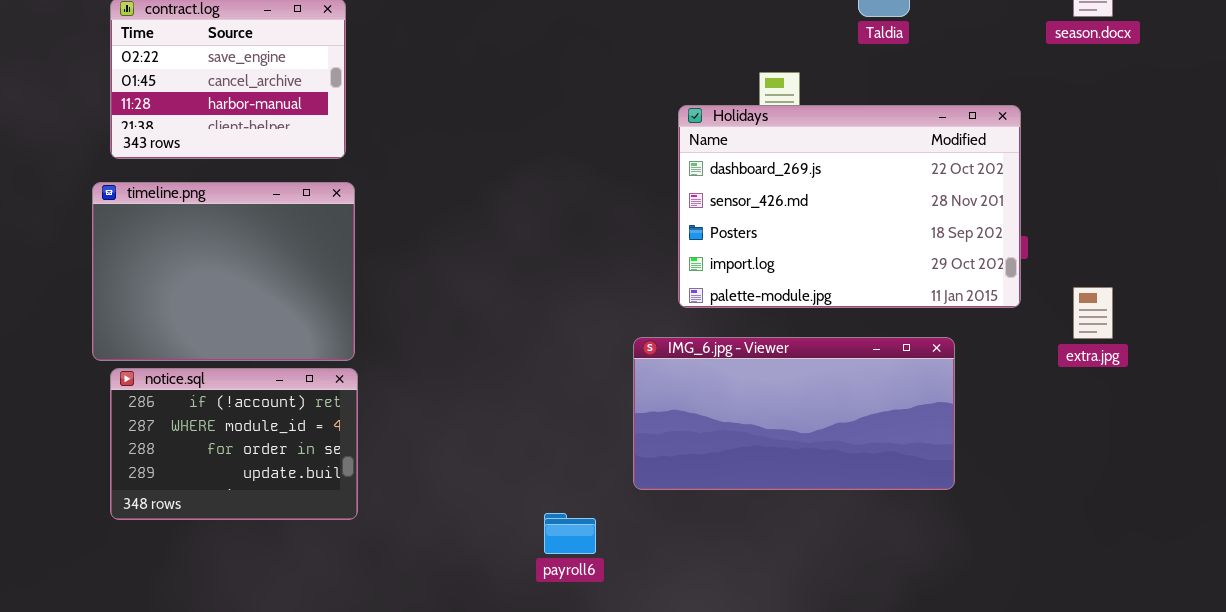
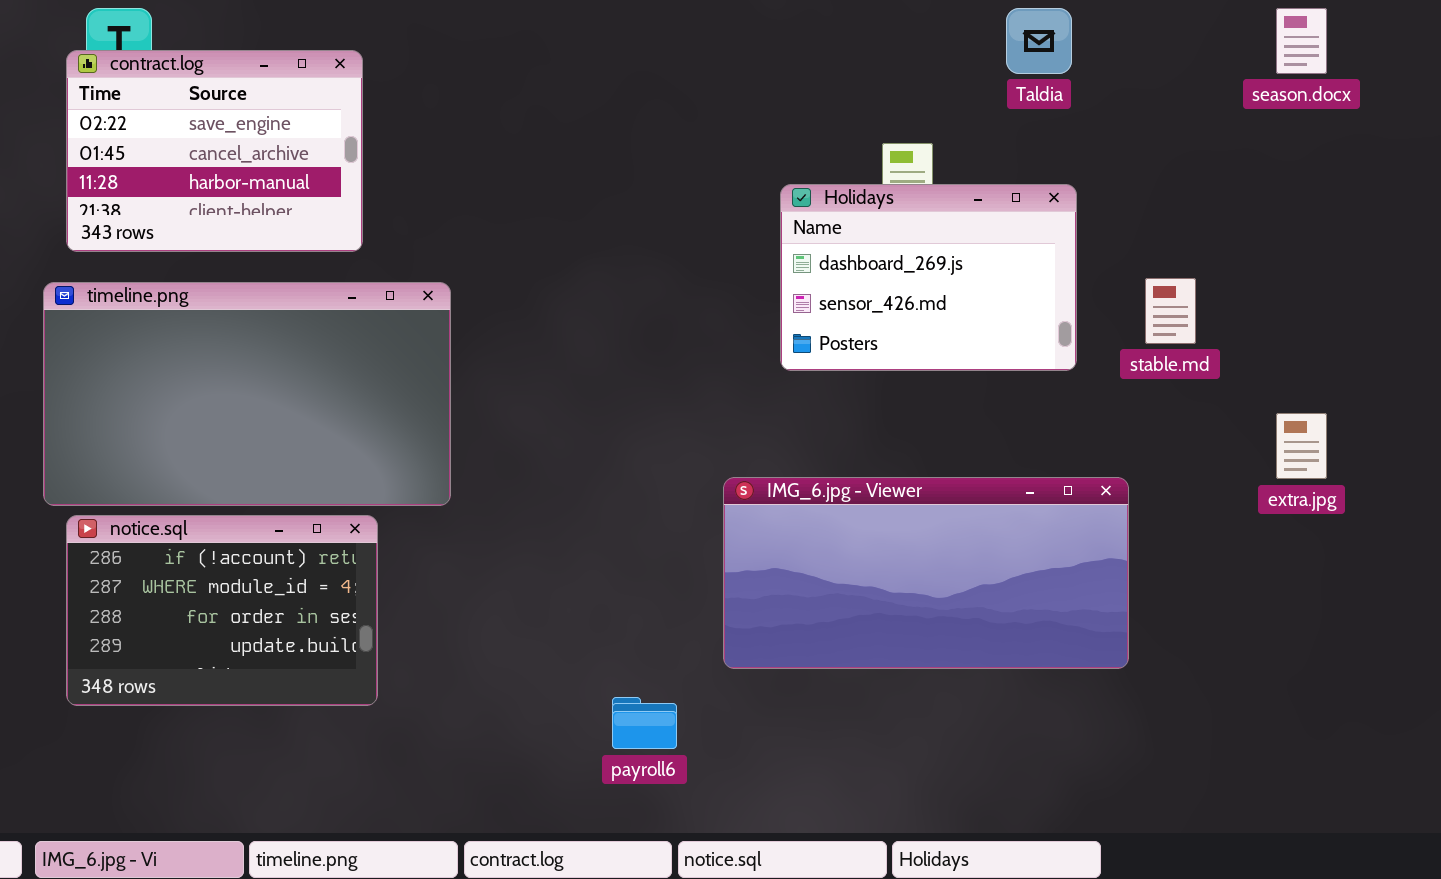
Holidays: [678,105,1021,308] -> [780,184,1077,371], resized
timeline.png: [92,182,355,361] -> [43,282,451,506], resized

